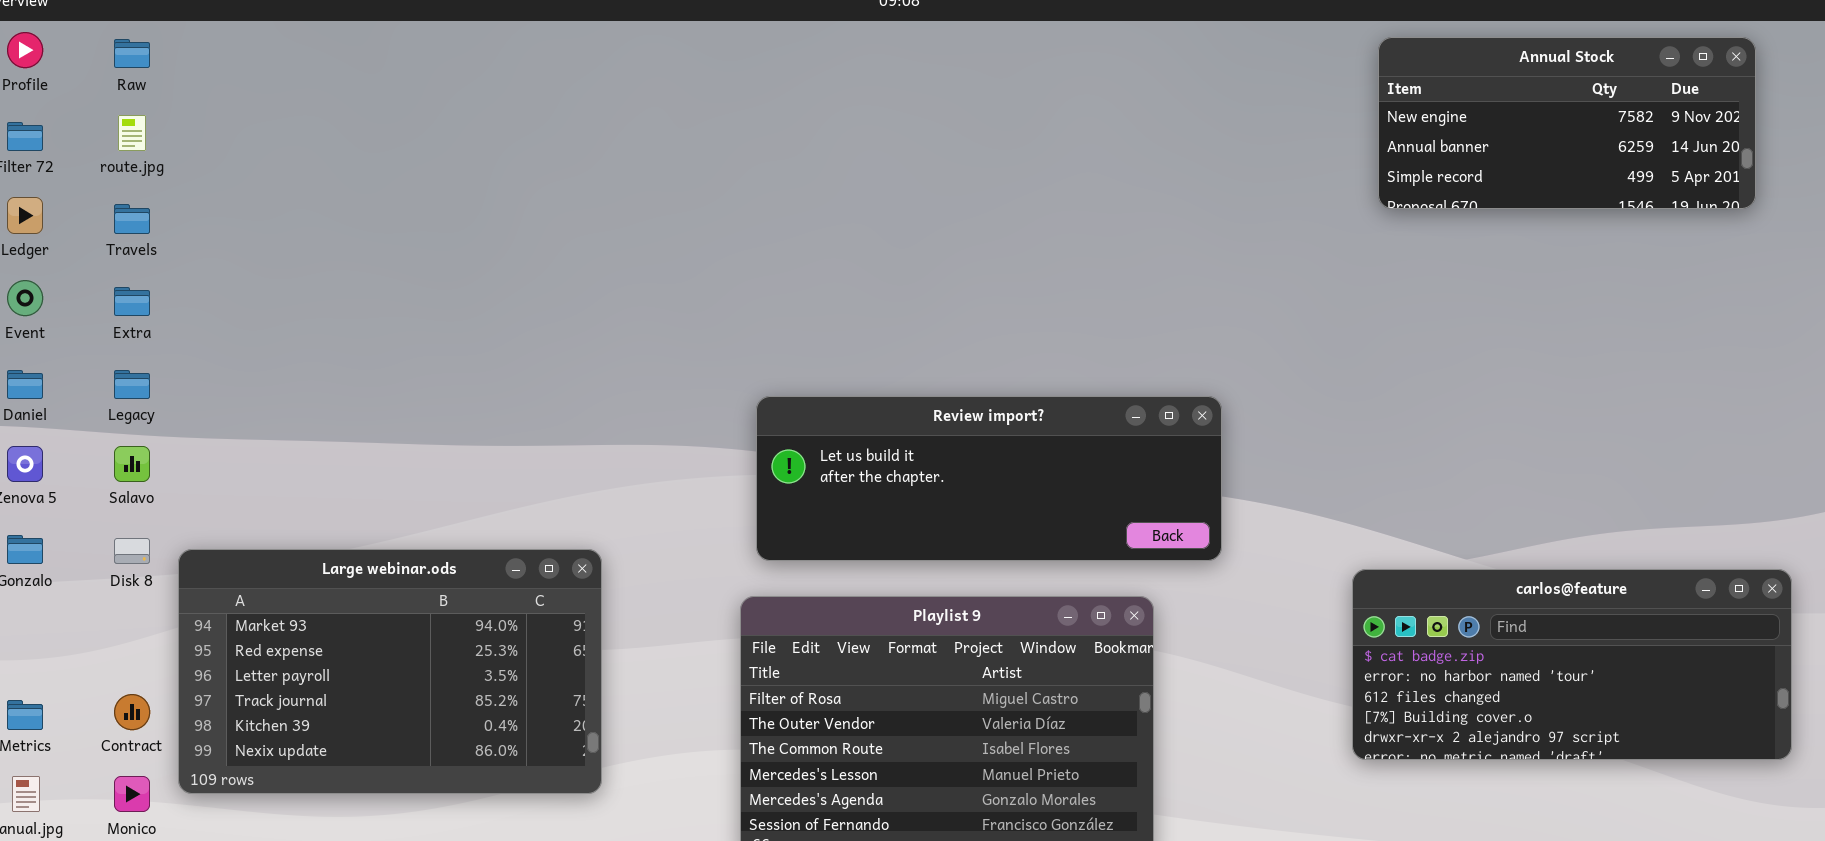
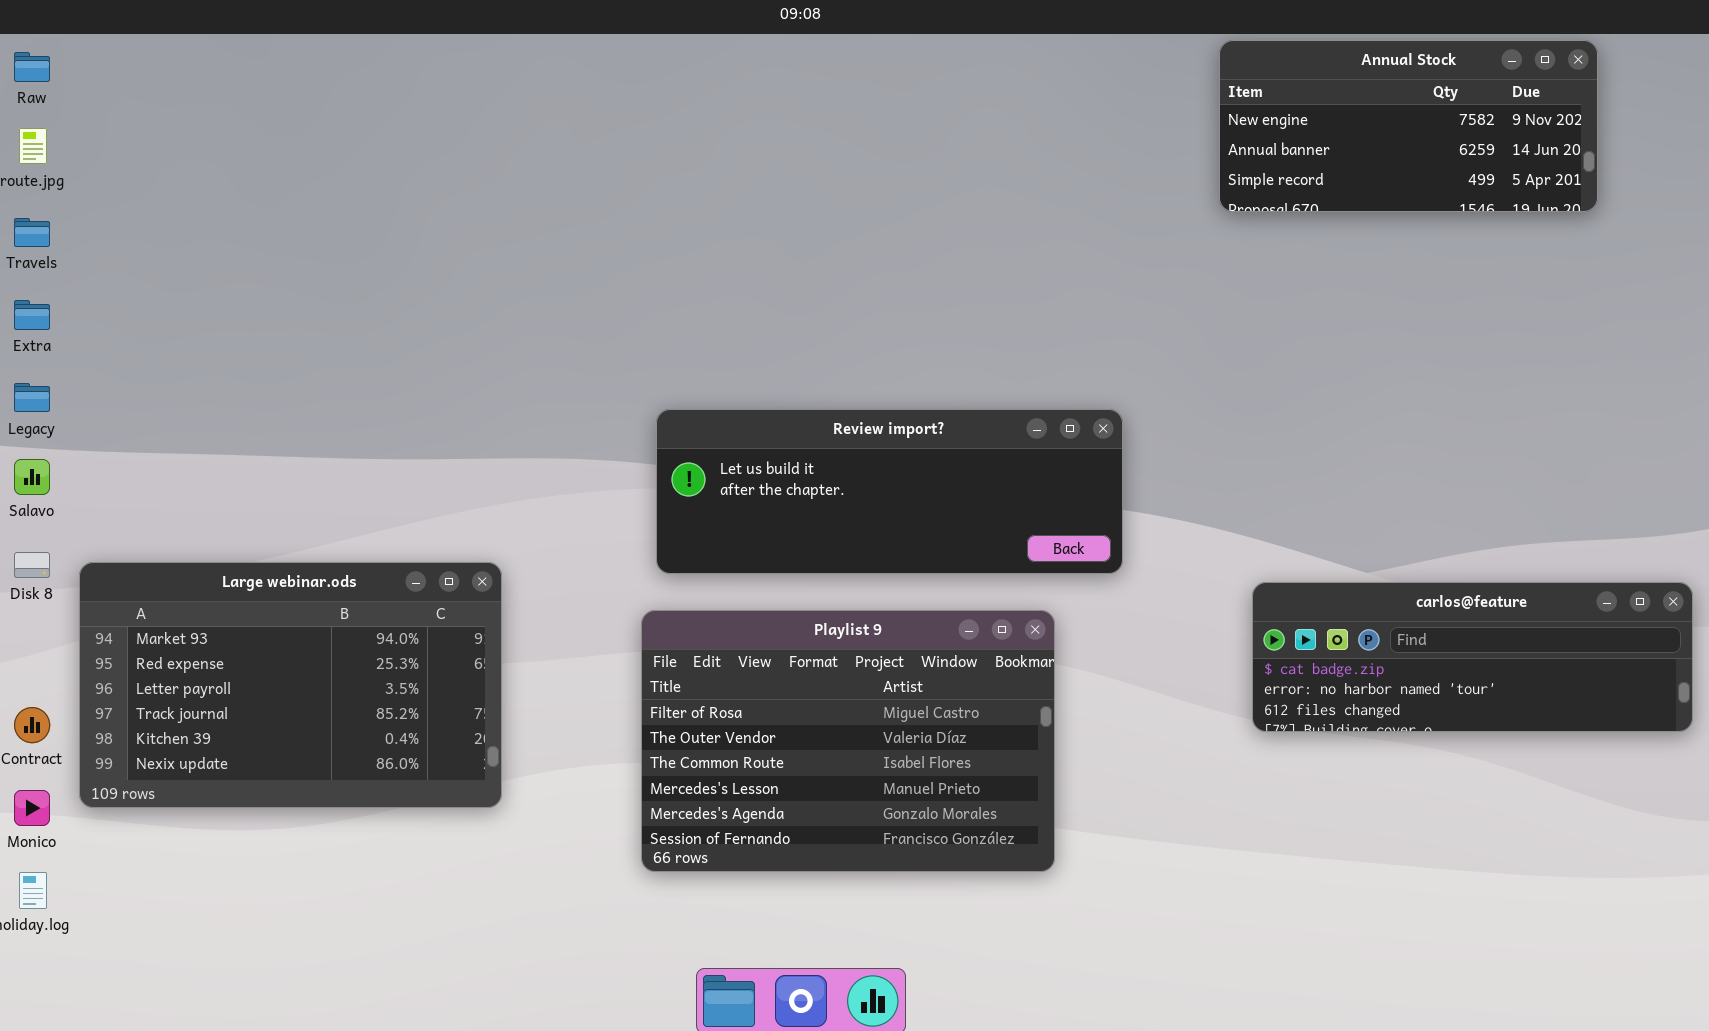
Annual Stock: [1378,37,1756,209] -> [1219,40,1598,212], moved
carlos@feature: [1352,569,1792,760] -> [1252,582,1693,732], resized

